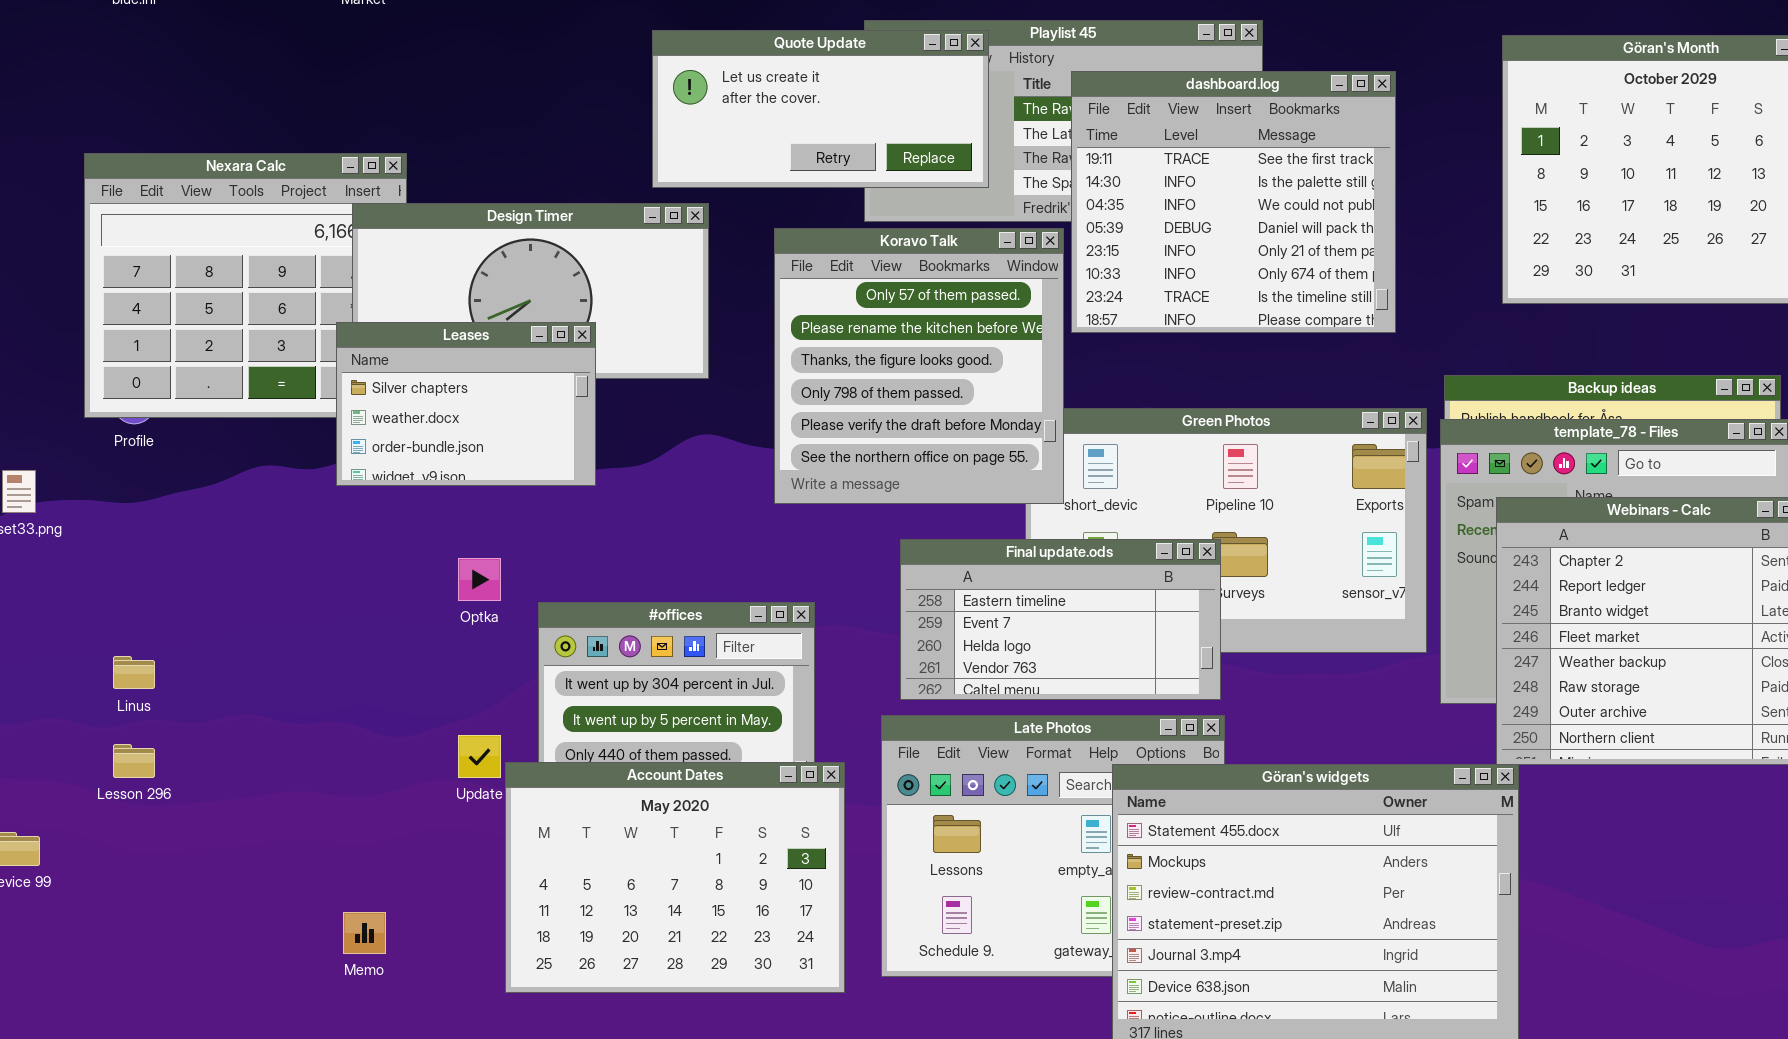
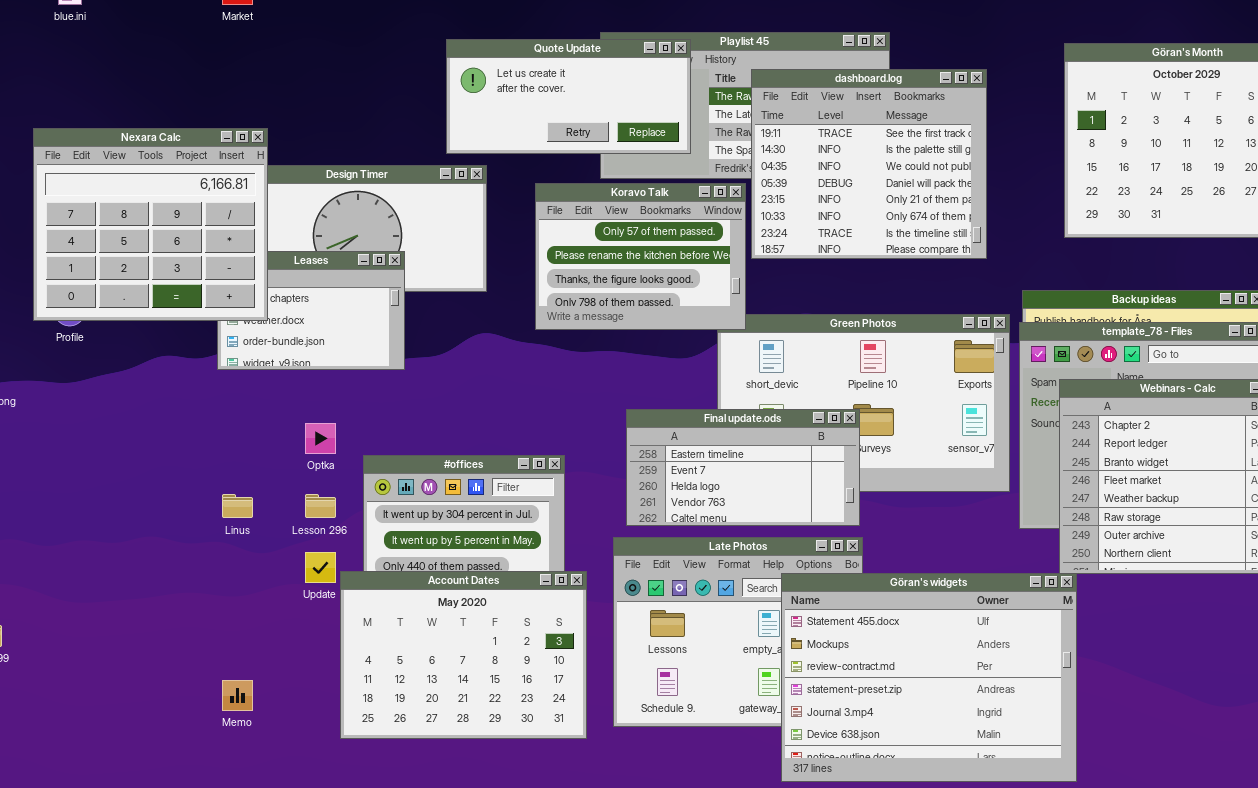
Nexara Calc: [84,153,407,418] -> [33,128,268,321], raised
Koravo Talk: [774,228,1064,504] -> [535,183,746,330], resized
Linus: [113,656,155,689] -> [222,494,253,518], moved
Lesson 296: [113,744,155,778] -> [305,494,336,518], moved

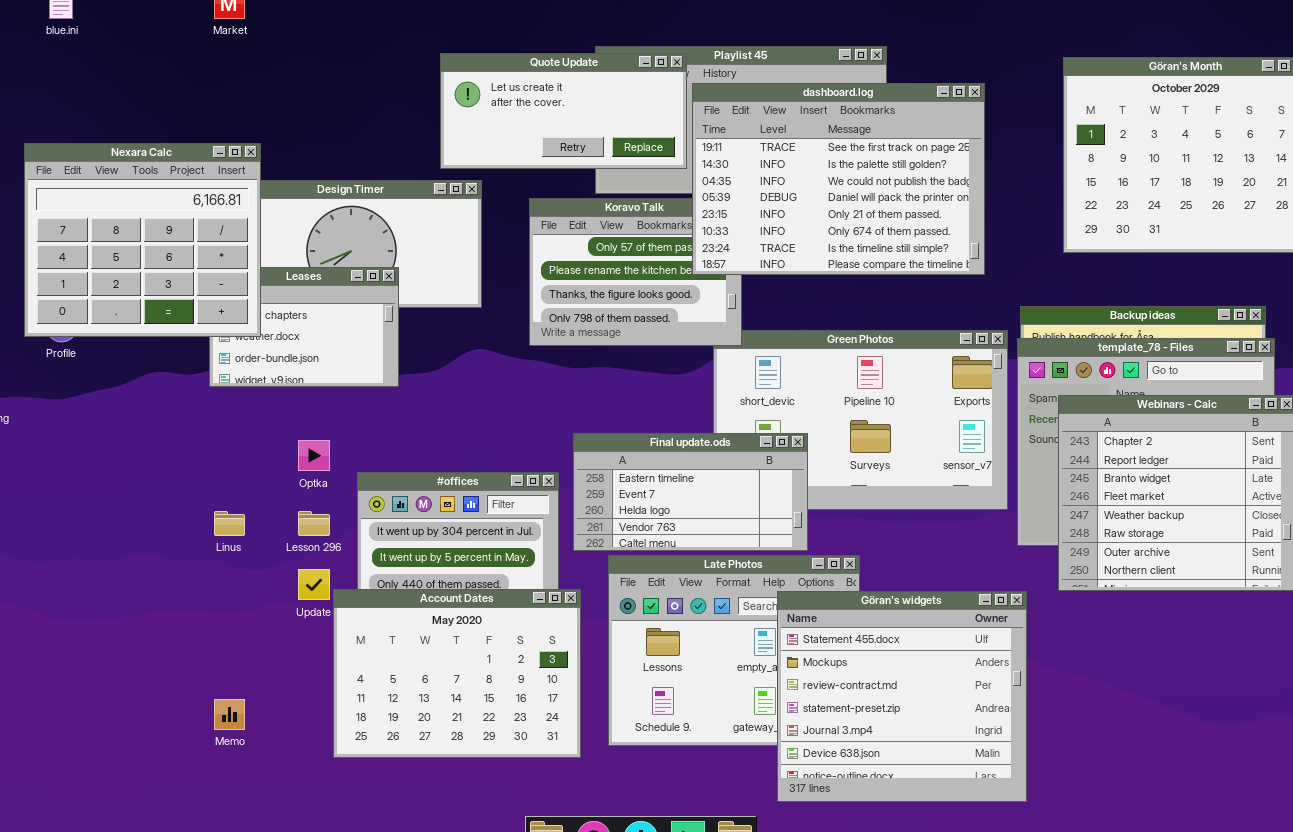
dashboard.log: [751,69,987,259] -> [692,83,985,275], resized
Final update.ods: [626,409,860,526] -> [573,433,808,551], moved
Göran's widgets: [781,573,1077,782] -> [777,591,1027,802], resized

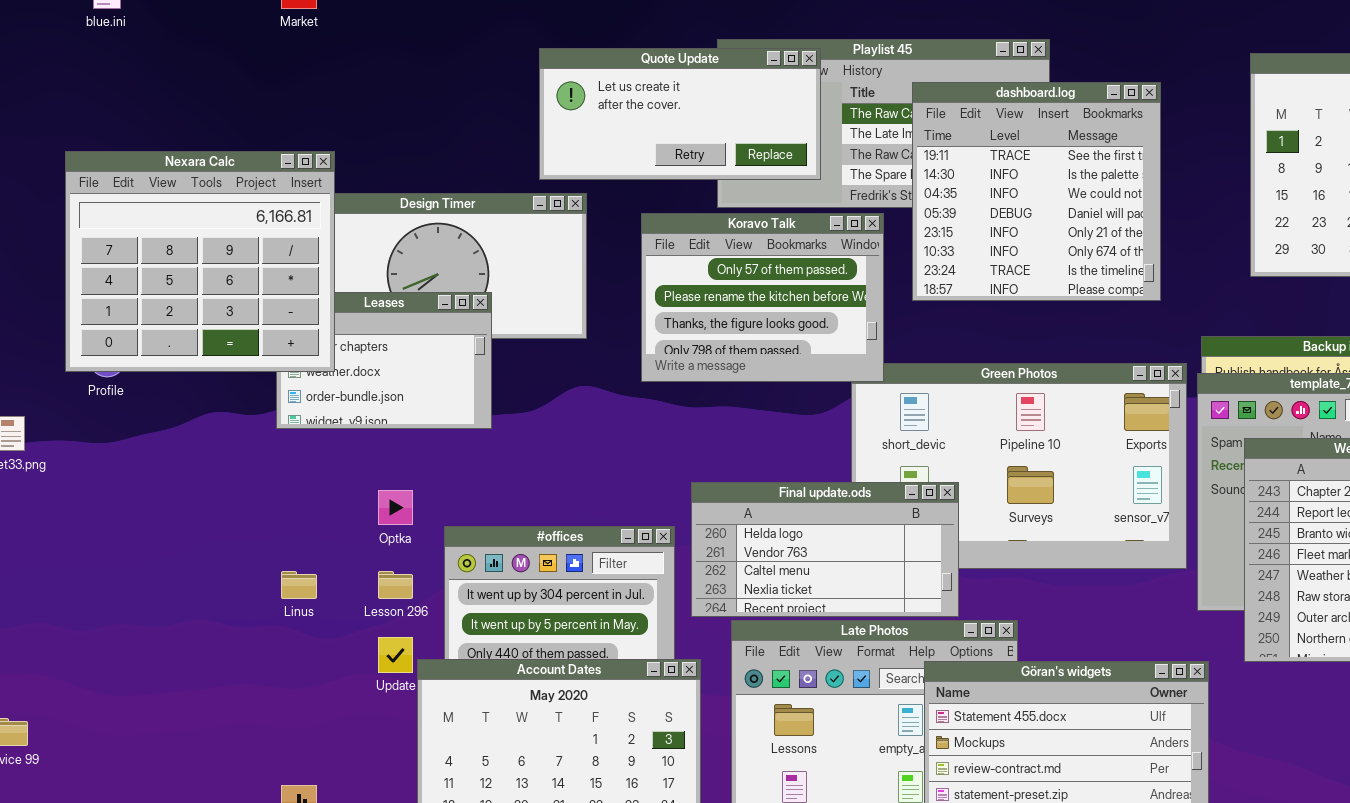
dashboard.log: [692,83,985,275] -> [912,82,1161,301], resized
Final update.ods: [573,433,808,551] -> [691,482,959,617], scrolled down 2 rows

